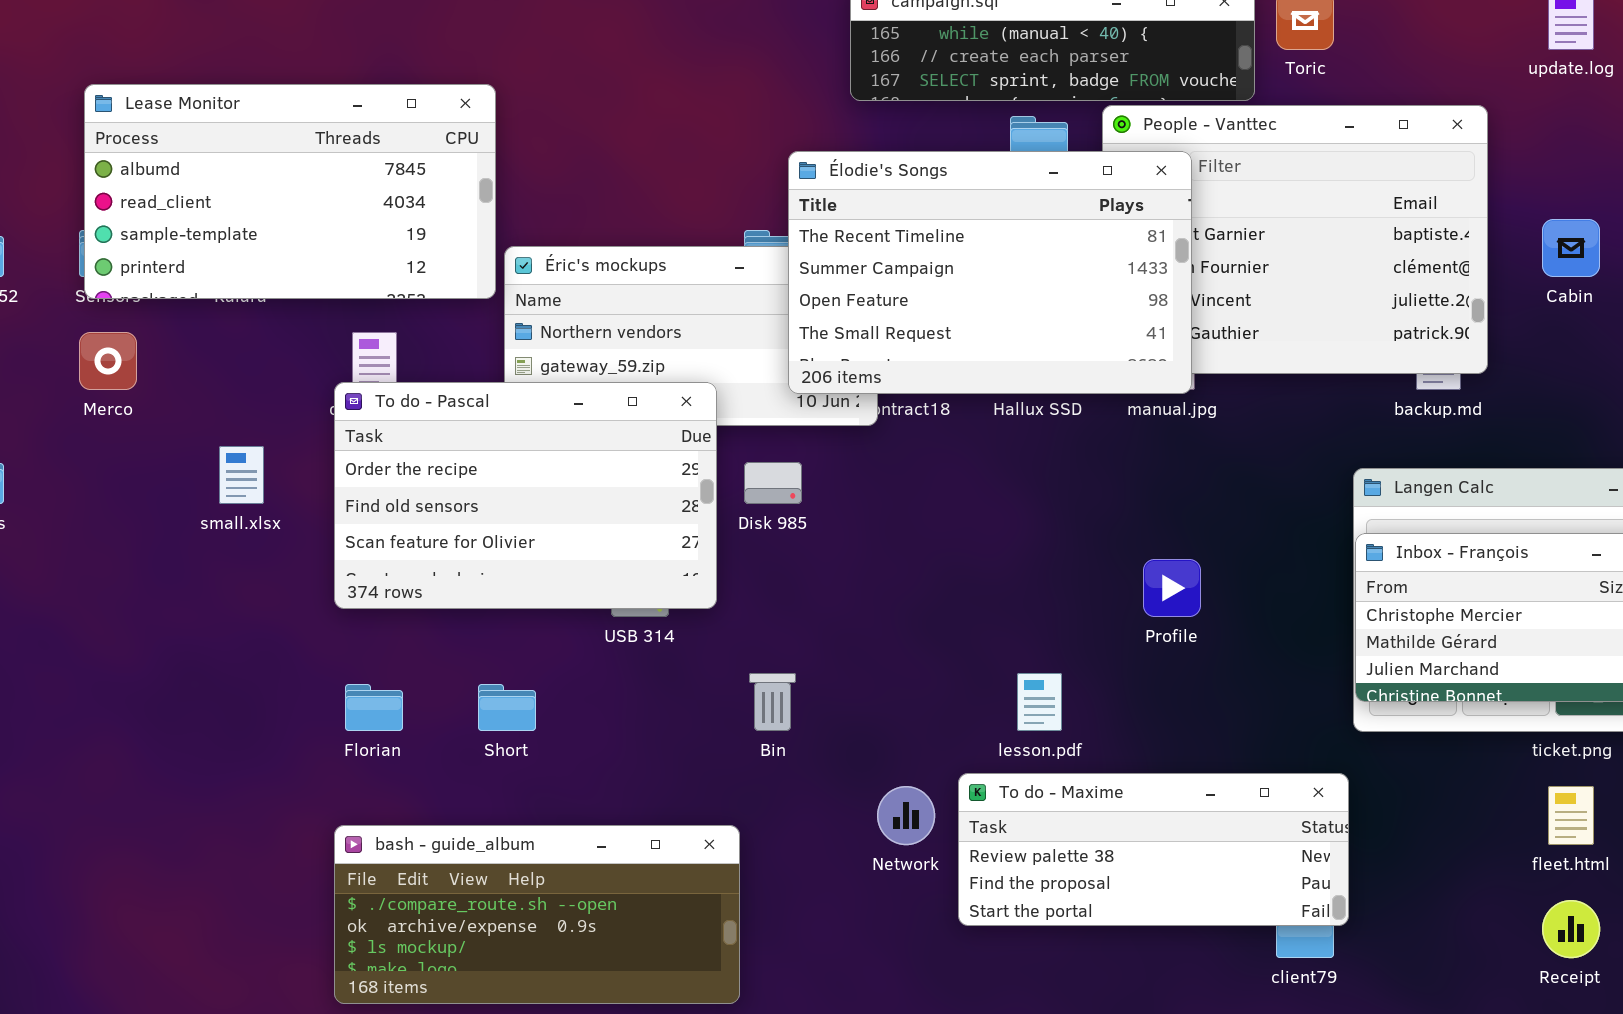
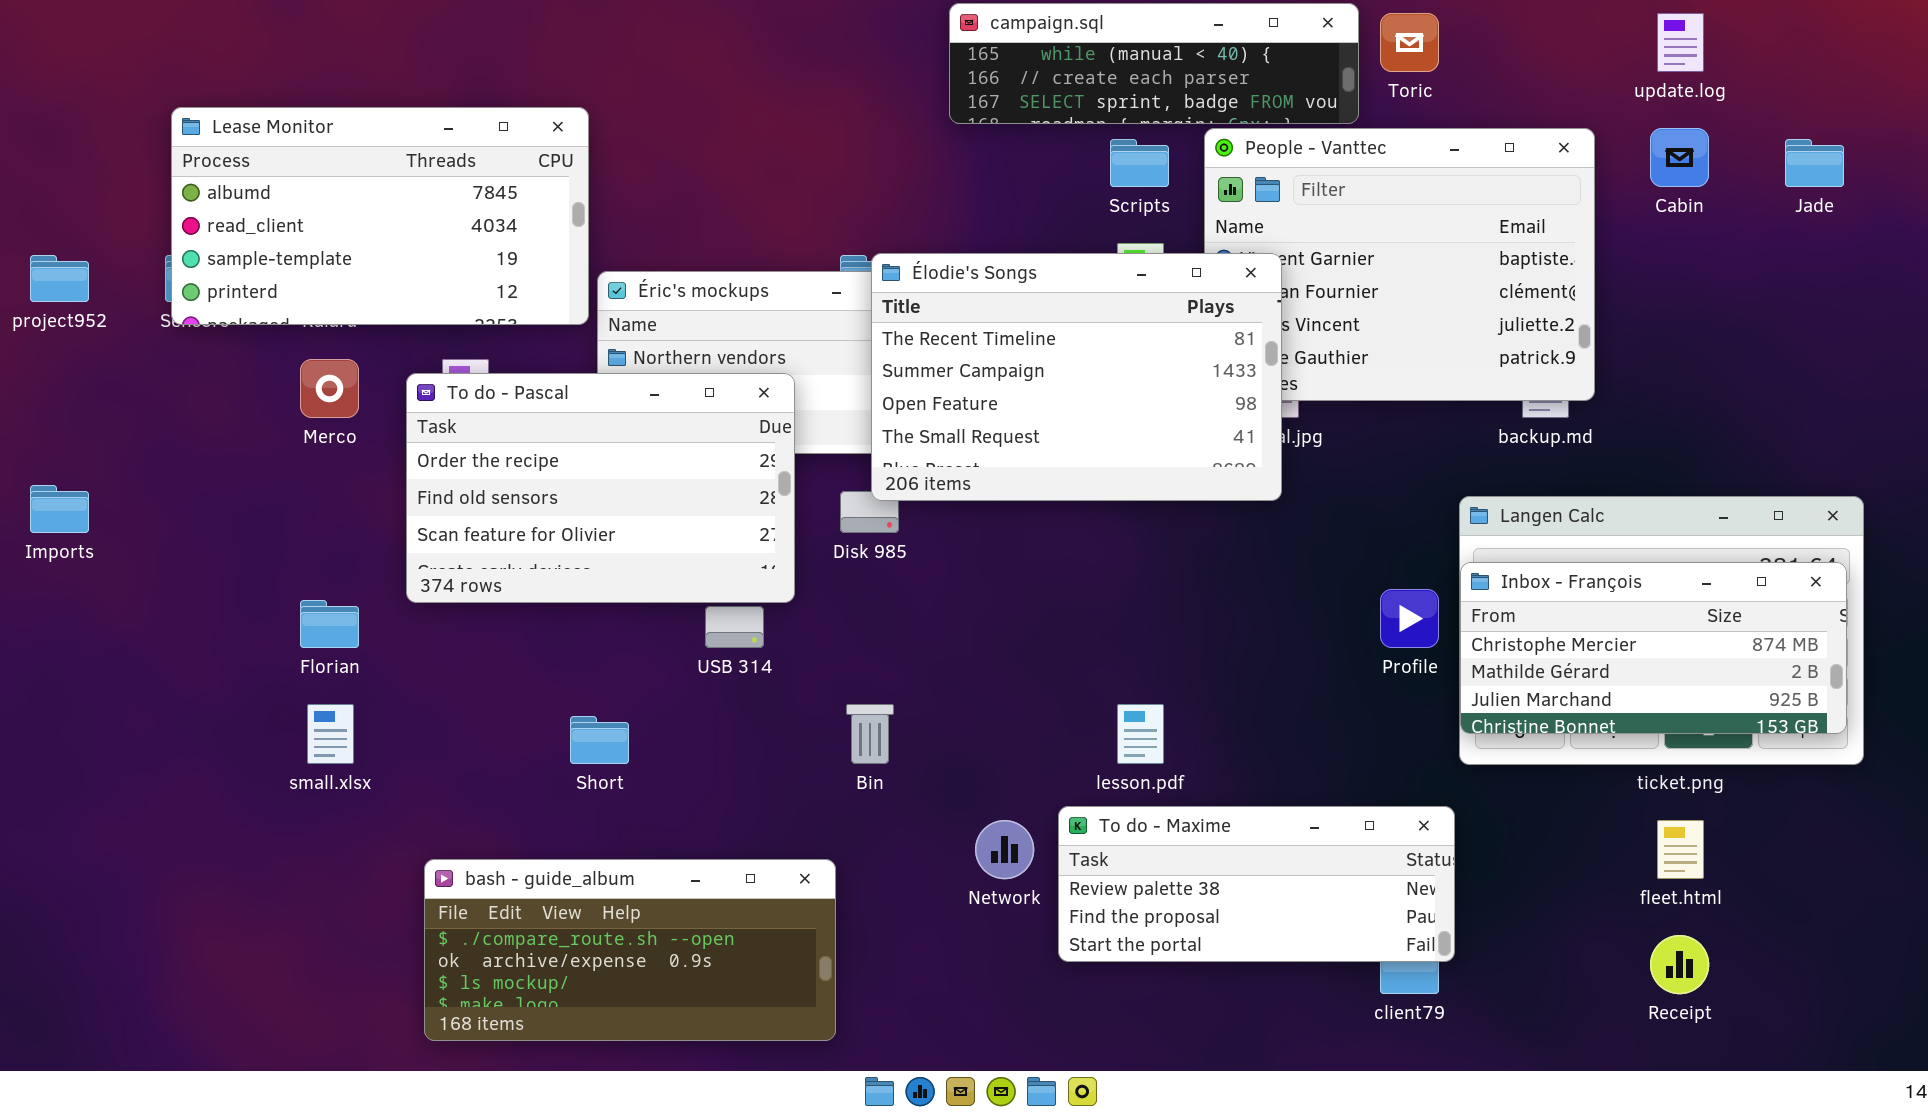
Élodie's Songs: [788,151,1192,394] -> [871,253,1282,501], moved
Cabin: [1542,219,1600,277] -> [1650,128,1709,187], moved
Merco: [79,332,137,390] -> [300,359,359,418], moved
To do - Pascal: [334,382,717,609] -> [406,373,795,603], moved
small.xlsx: [219,446,264,504] -> [307,704,354,764], moved
Profile: [1143,559,1201,617] -> [1380,589,1439,648], moved
Florian: [345,684,403,731] -> [300,600,359,648], moved

